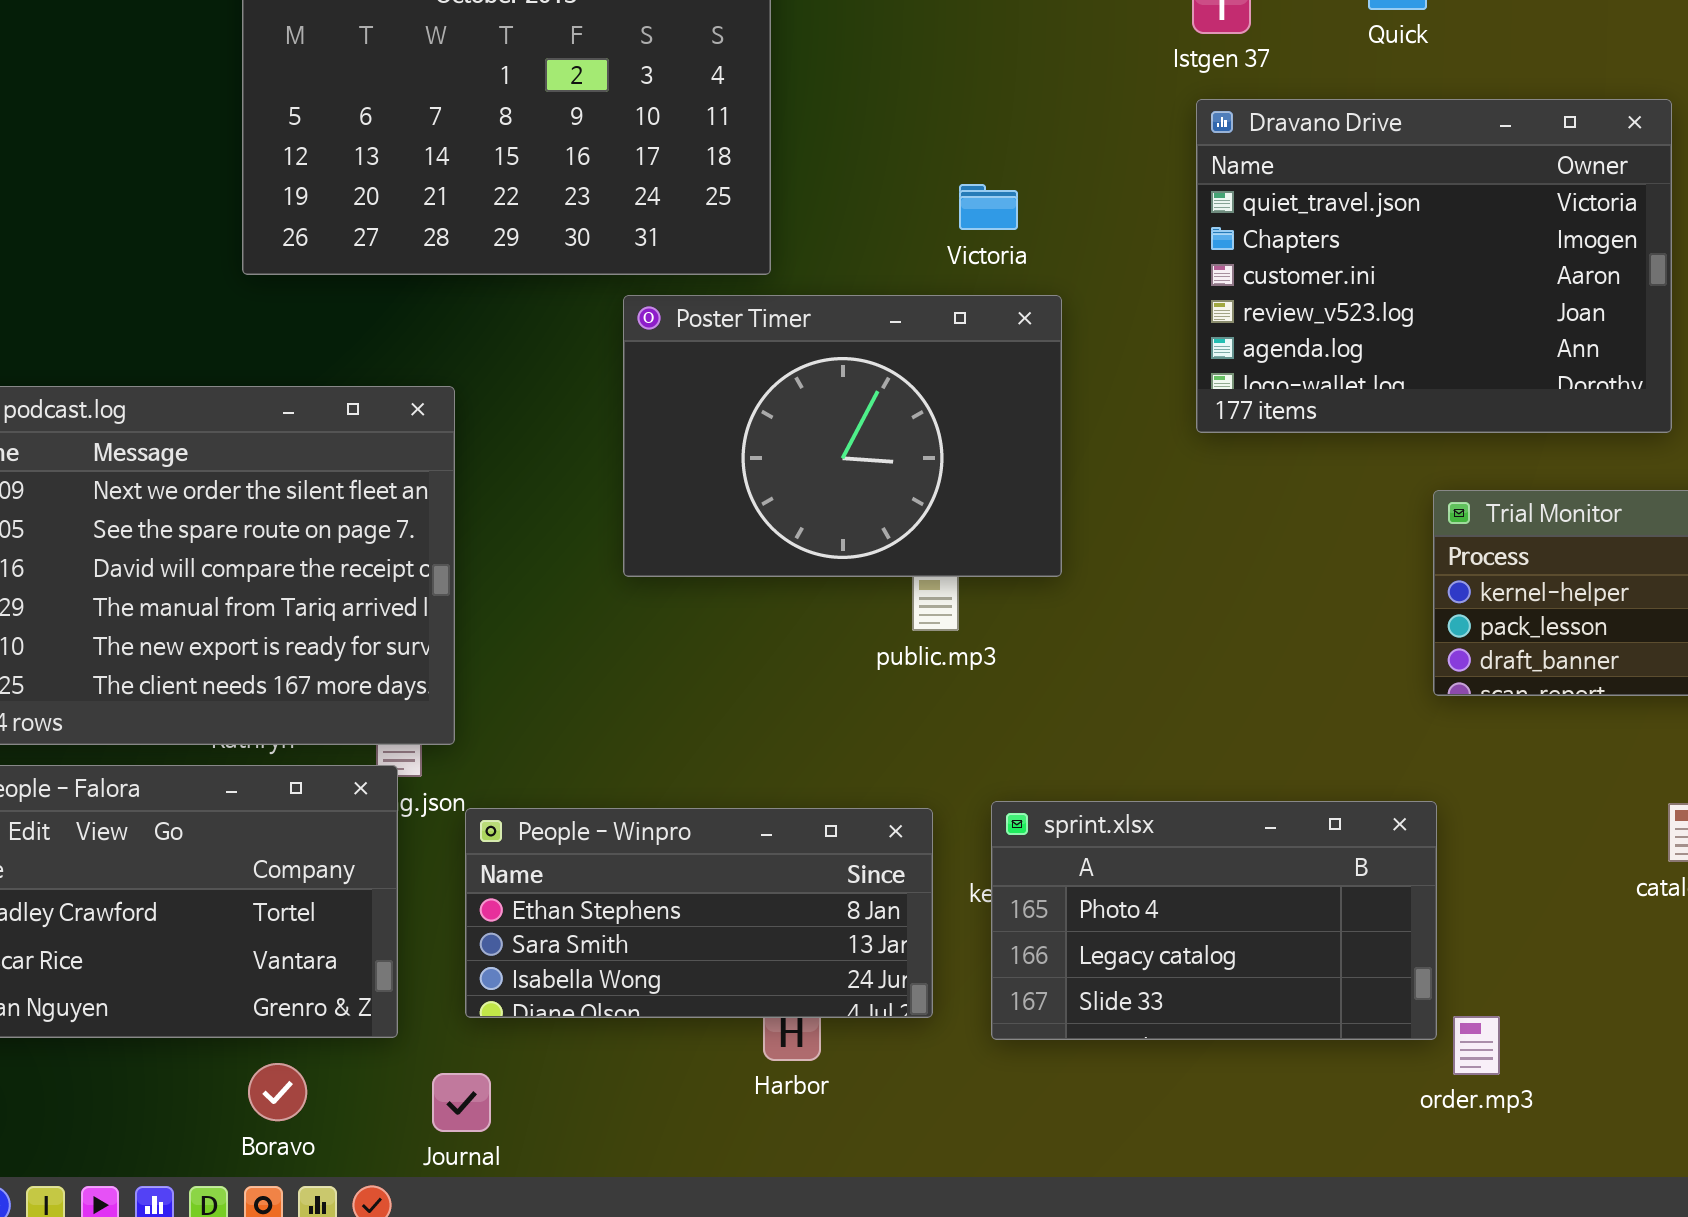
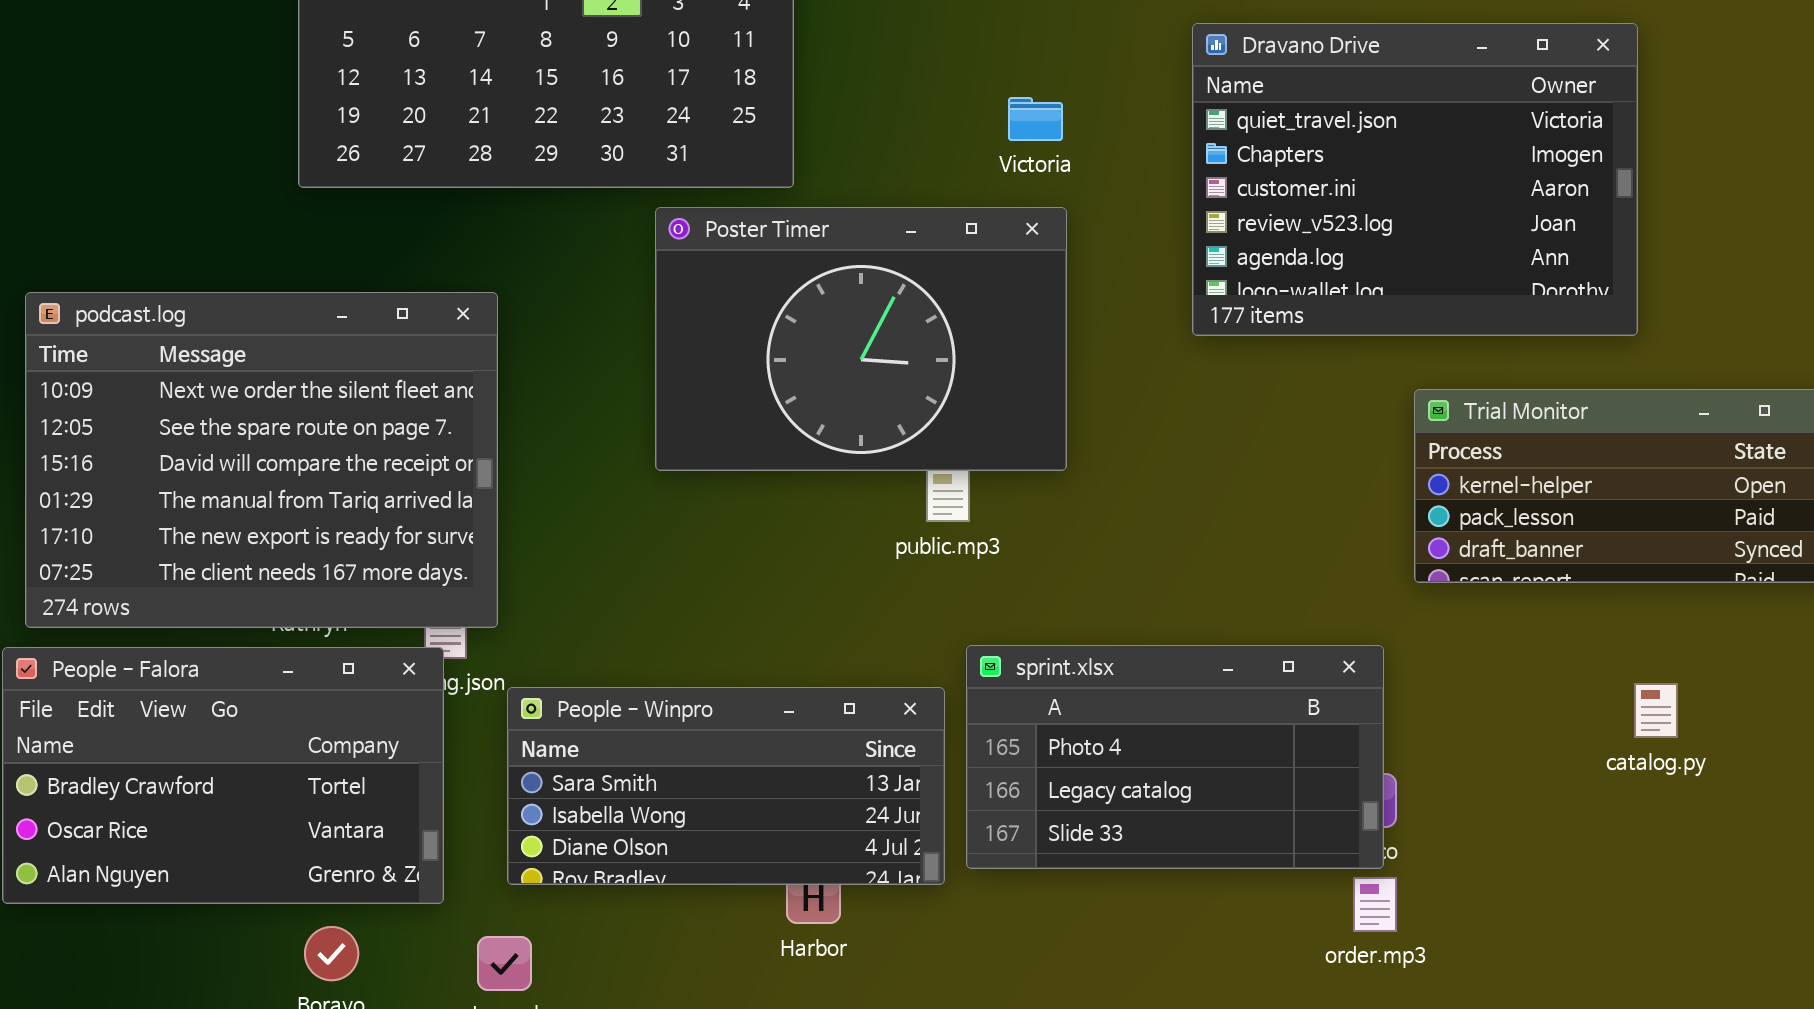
Victoria: [959,184,1018,230] -> [1008,97,1063,141], moved
sprint.xlsx: [991,801,1437,1040] -> [966,645,1384,869], moved
People - Winpro: [465,808,933,1018] -> [507,687,945,885], scrolled down 1 row
order.mp3: [1453,1016,1500,1075] -> [1353,877,1397,932], moved

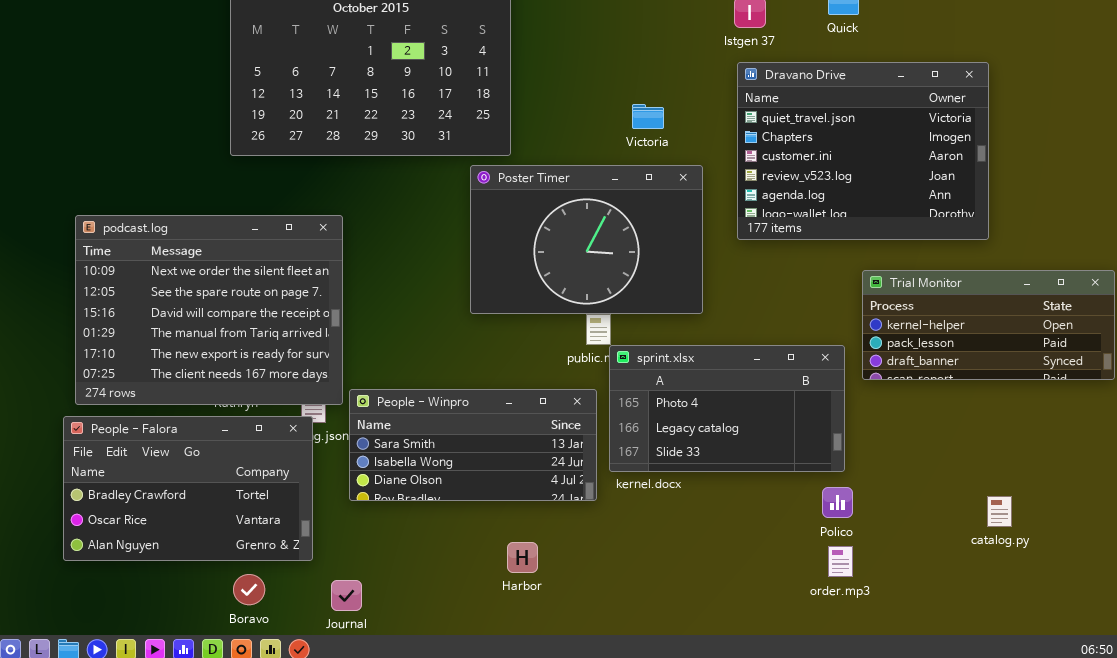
Poster Timer: [655,207,1067,471] -> [470,165,703,314], moved
sprint.xlsx: [966,645,1384,869] -> [609,345,845,472], moved
catalog.py: [1634,683,1678,738] -> [987,496,1012,527], moved
People - Winpro: [507,687,945,885] -> [349,389,597,501], moved

